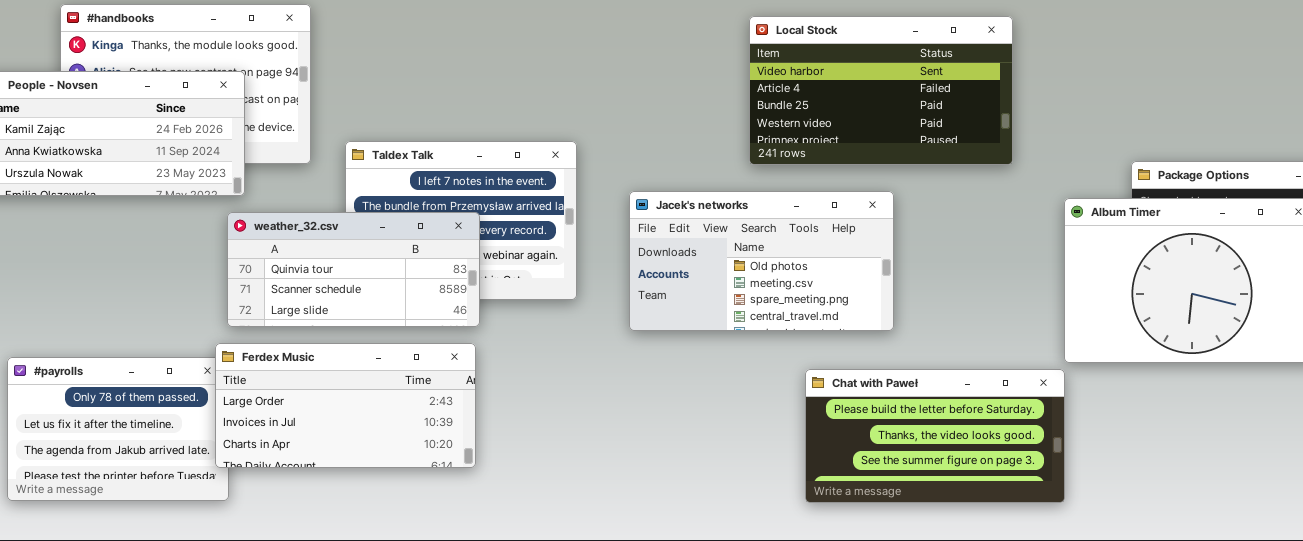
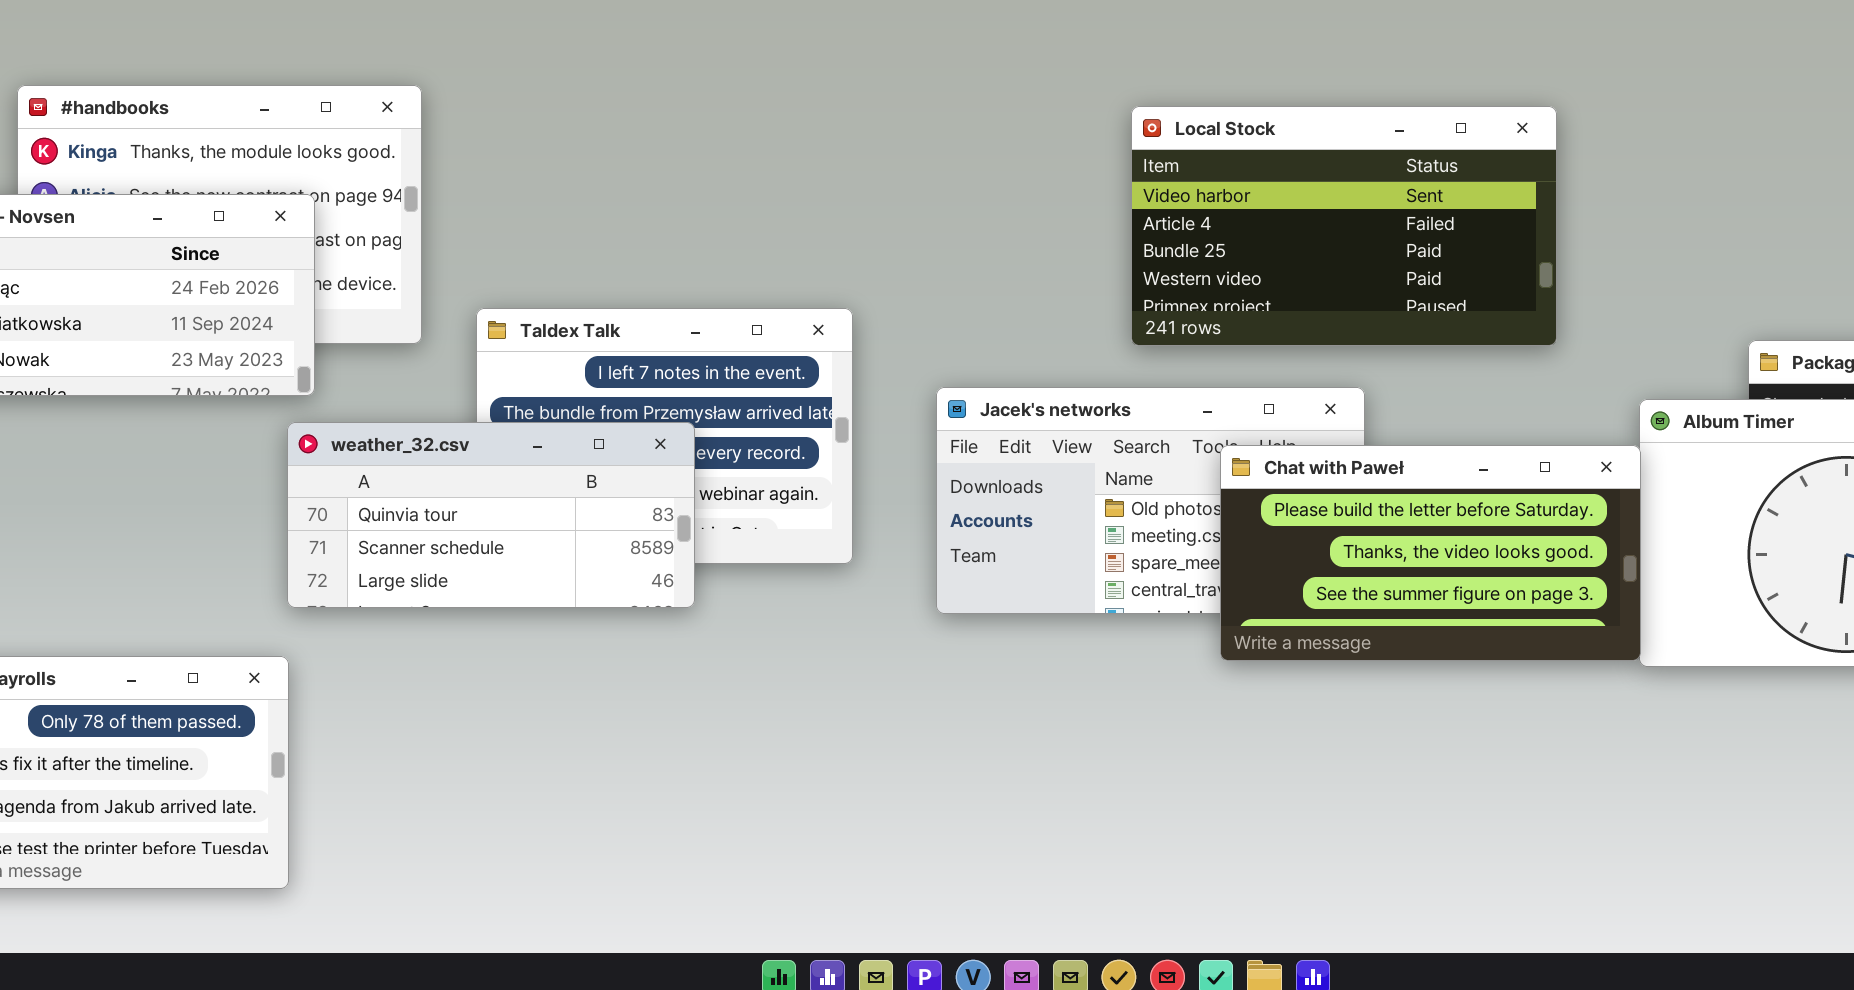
Ferdex Music: [215,343,476,468] -> none, closed
Chat with Paweł: [805,369,1065,503] -> [1220,445,1641,661], moved

